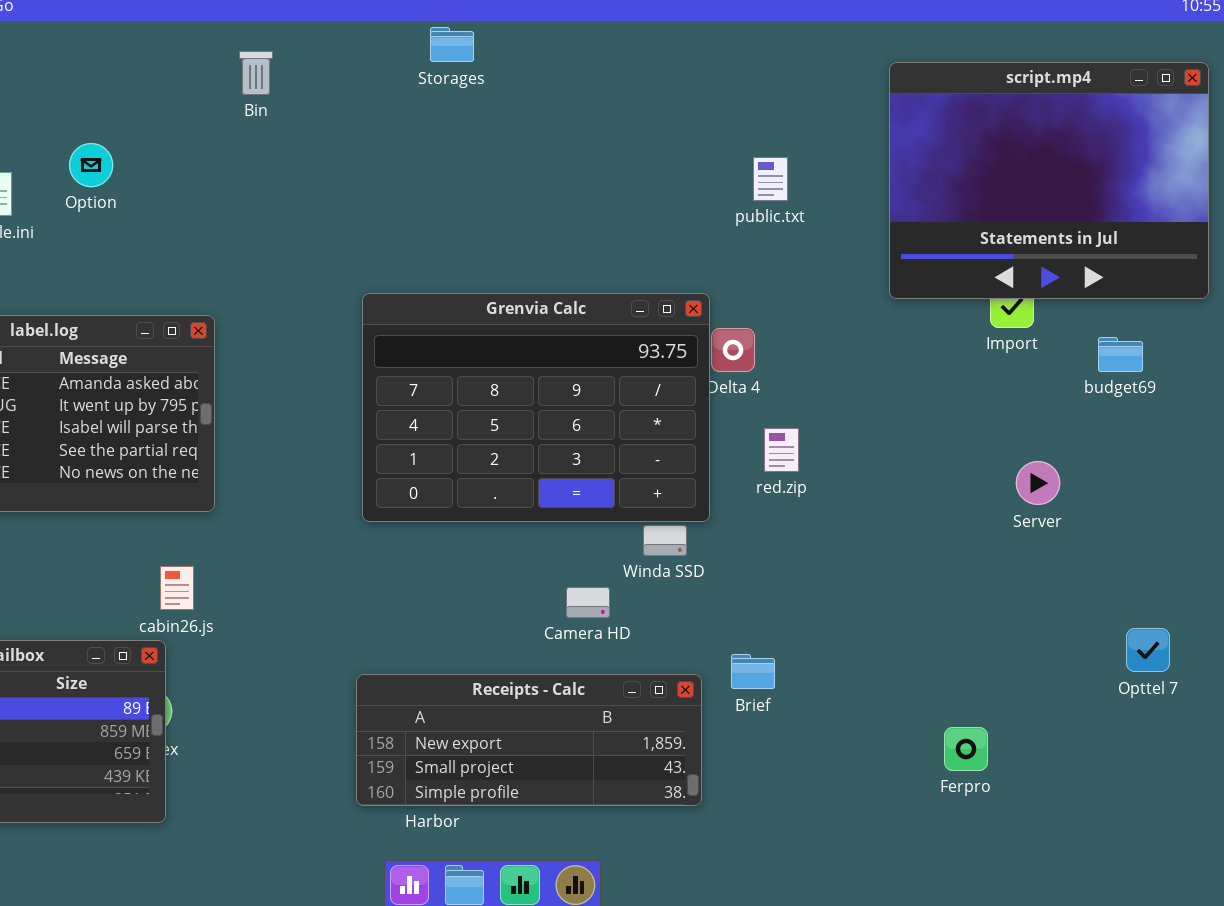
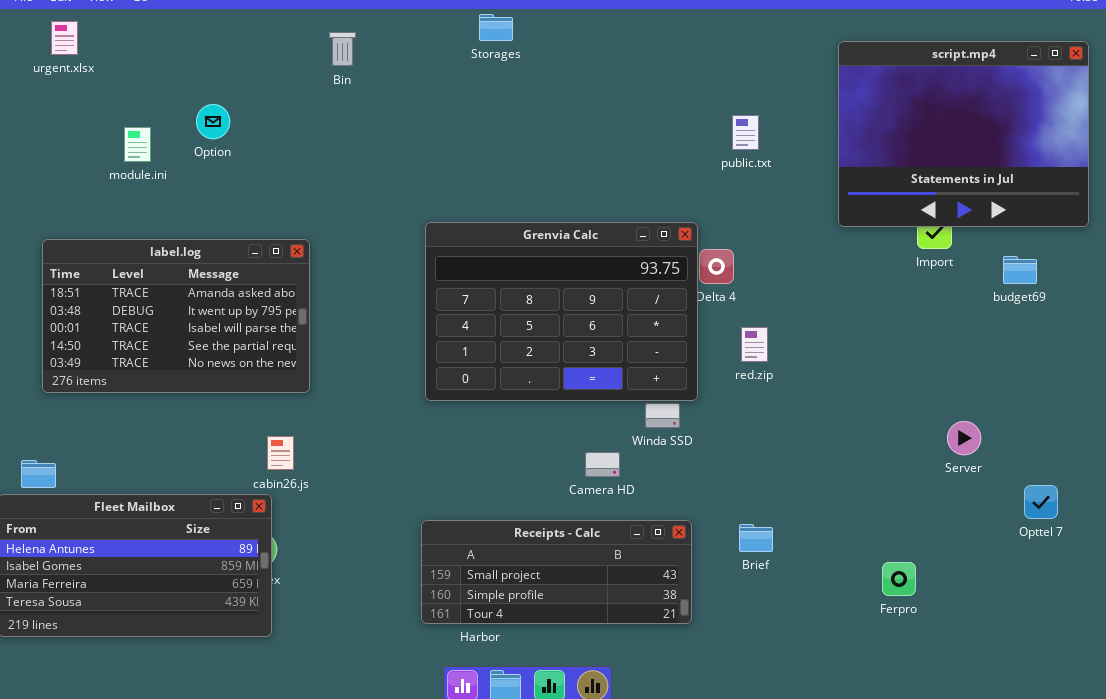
Server: [1016,461,1060,505] -> [947,421,981,455], moved
Brief: [731,654,775,689] -> [739,524,773,552], moved
Receipts - Calc: [356,674,702,806] -> [421,520,692,624], scrolled down 1 row

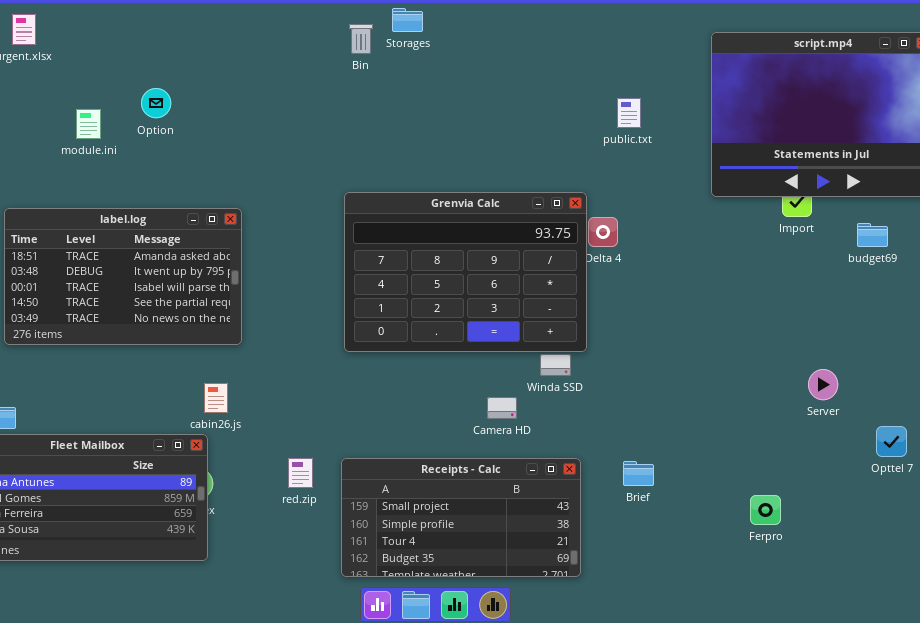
Bin: [329,32,356,66] -> [349,24,373,54], moved
red.zip: [741,327,768,362] -> [288,458,313,488], moved
Receipts - Calc: [421,520,692,624] -> [341,458,581,577], resized

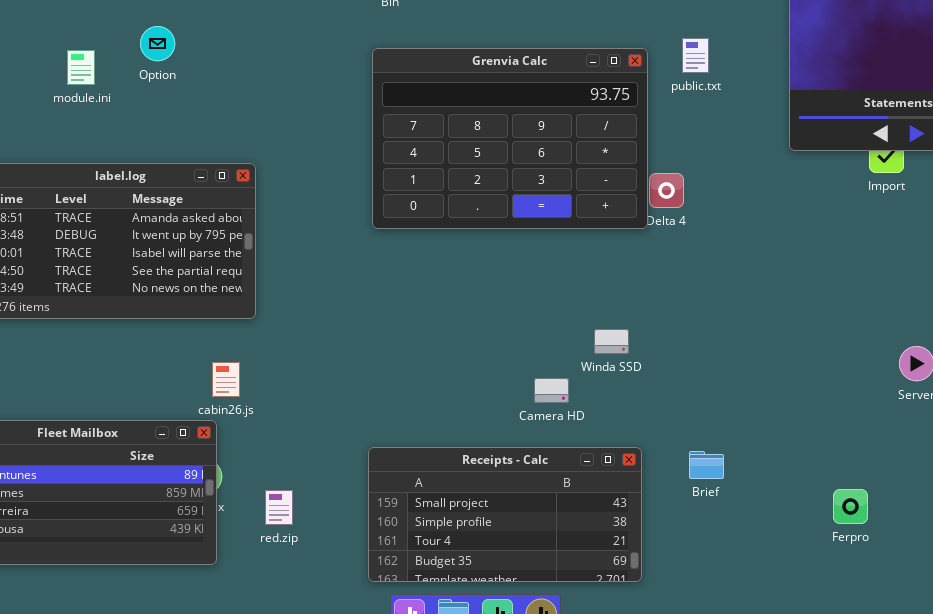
Grenvia Calc: [344,192,587,352] -> [372,48,648,229], moved
red.zip: [288,458,313,488] -> [265,490,293,525], moved

